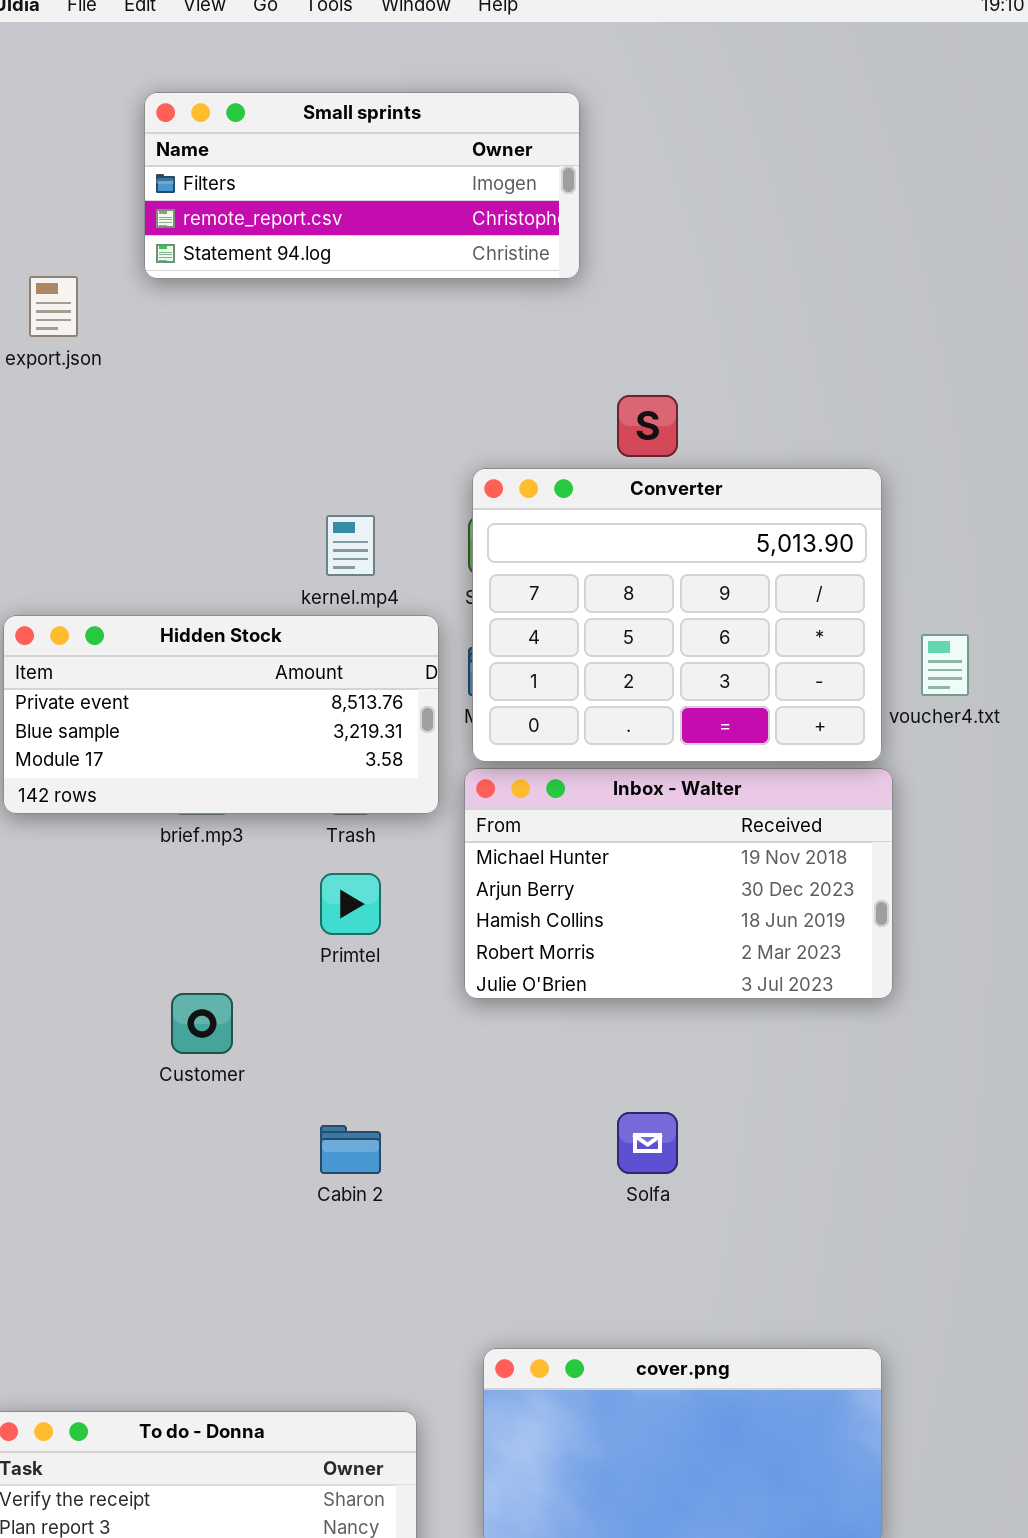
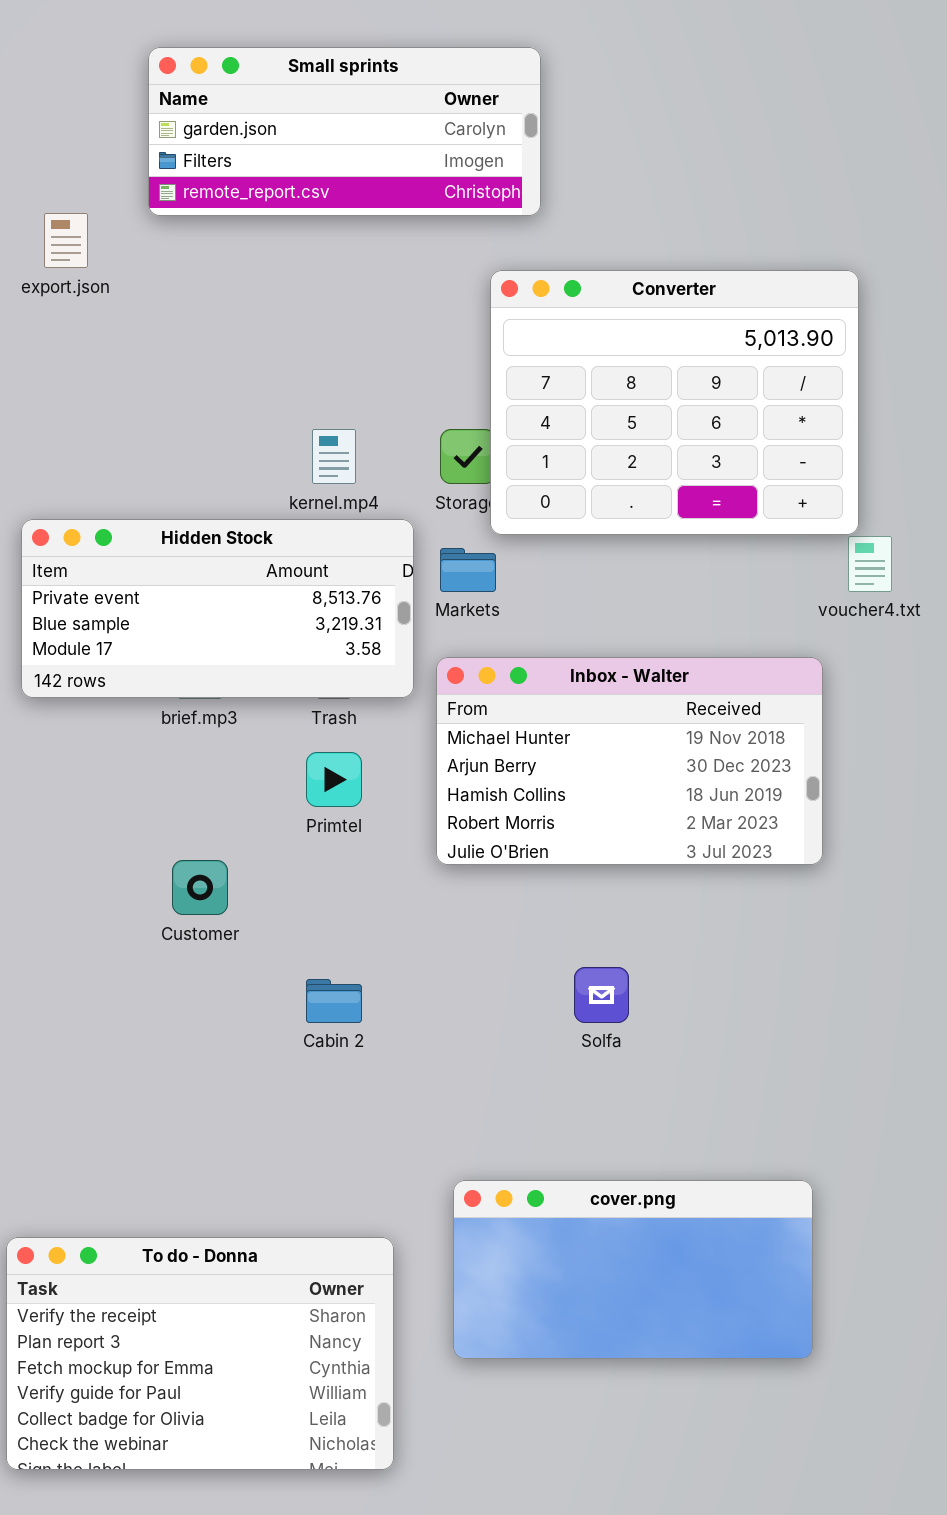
Small sprints: [144,92,580,279] -> [148,47,541,216], scrolled up 1 row
Converter: [472,468,882,762] -> [490,270,859,535], moved

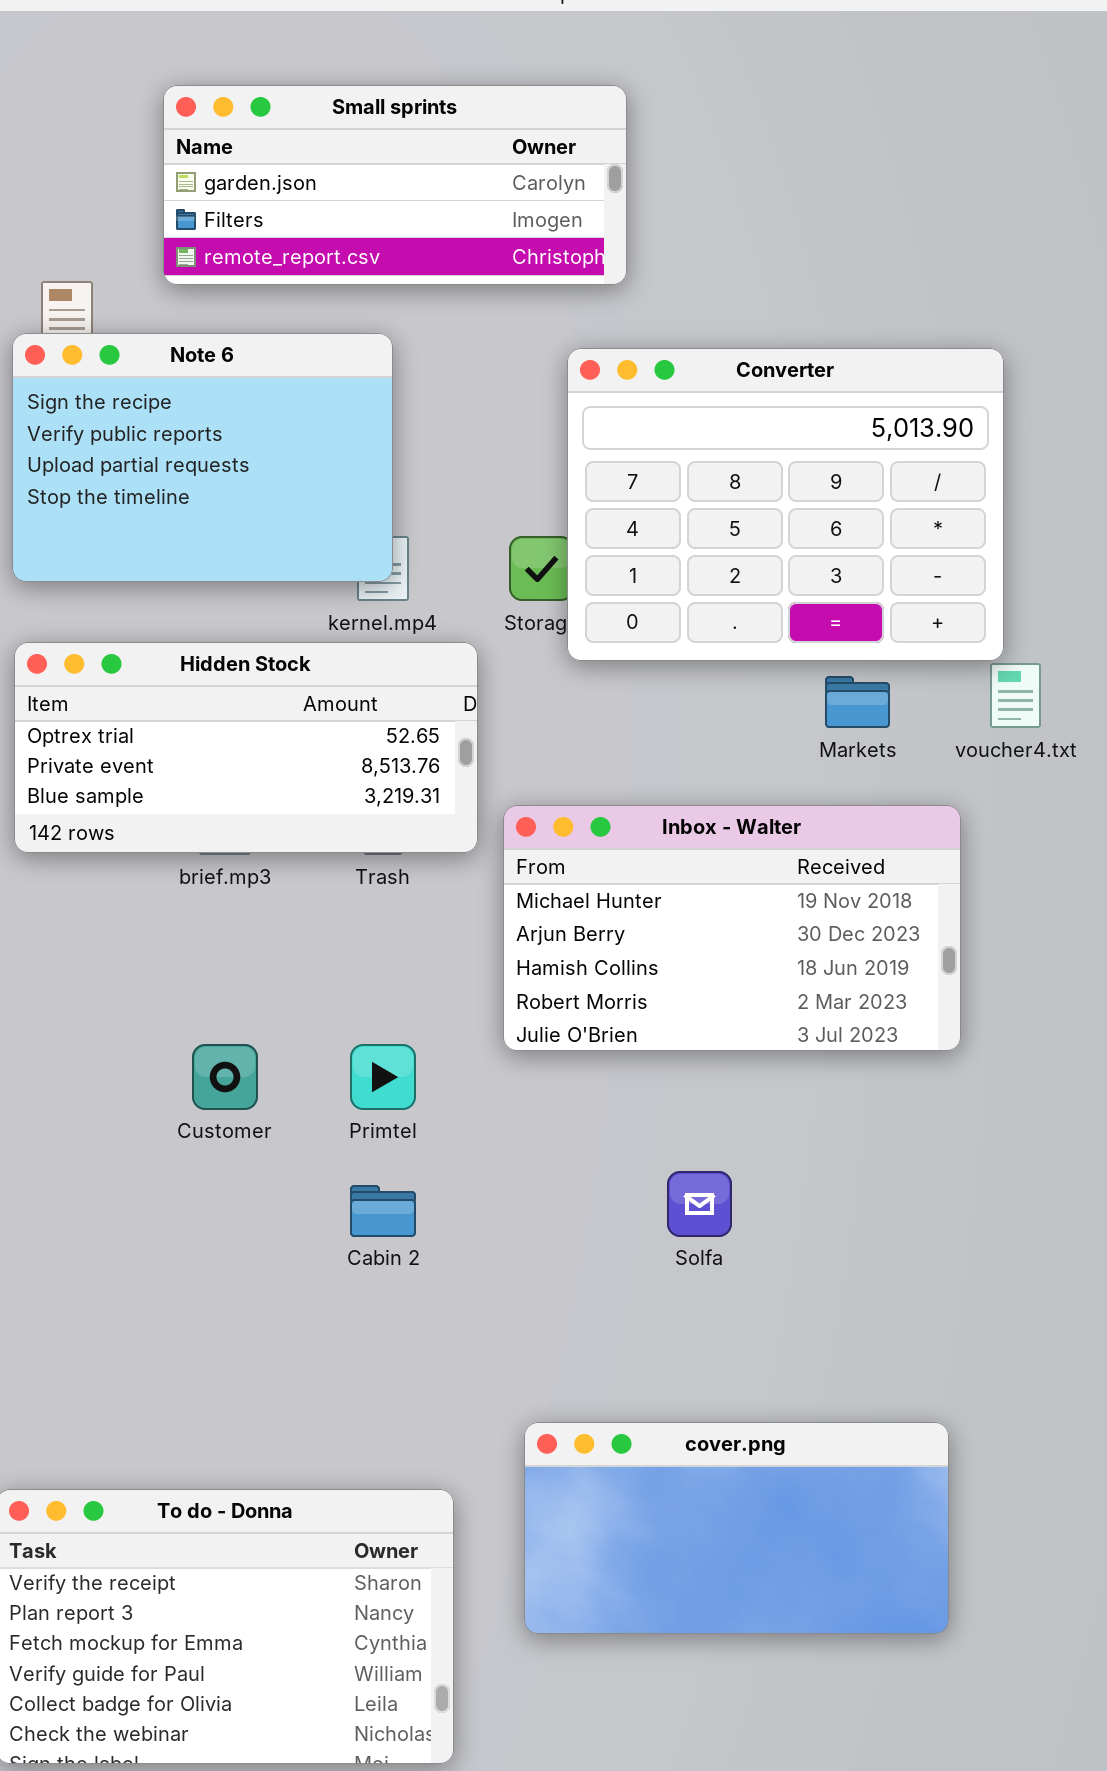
Note 6: none -> [12,333,393,582], opened
Hidden Stock: [21,519,414,698] -> [14,642,478,853], scrolled up 1 row
Markets: [440,548,496,592] -> [825,676,890,728], moved
Primtel: [306,752,362,807] -> [350,1044,416,1110], moved

